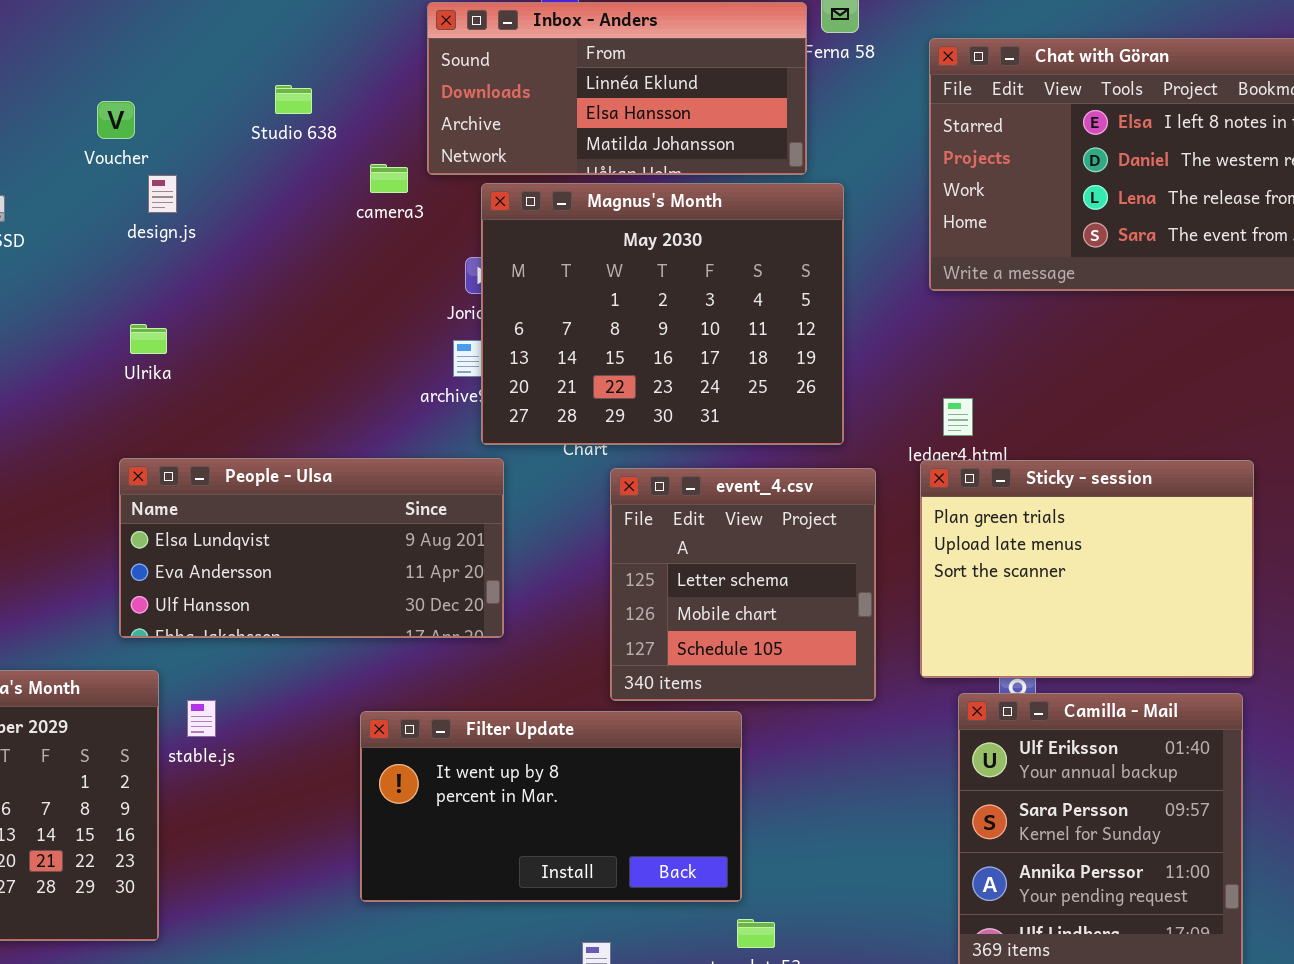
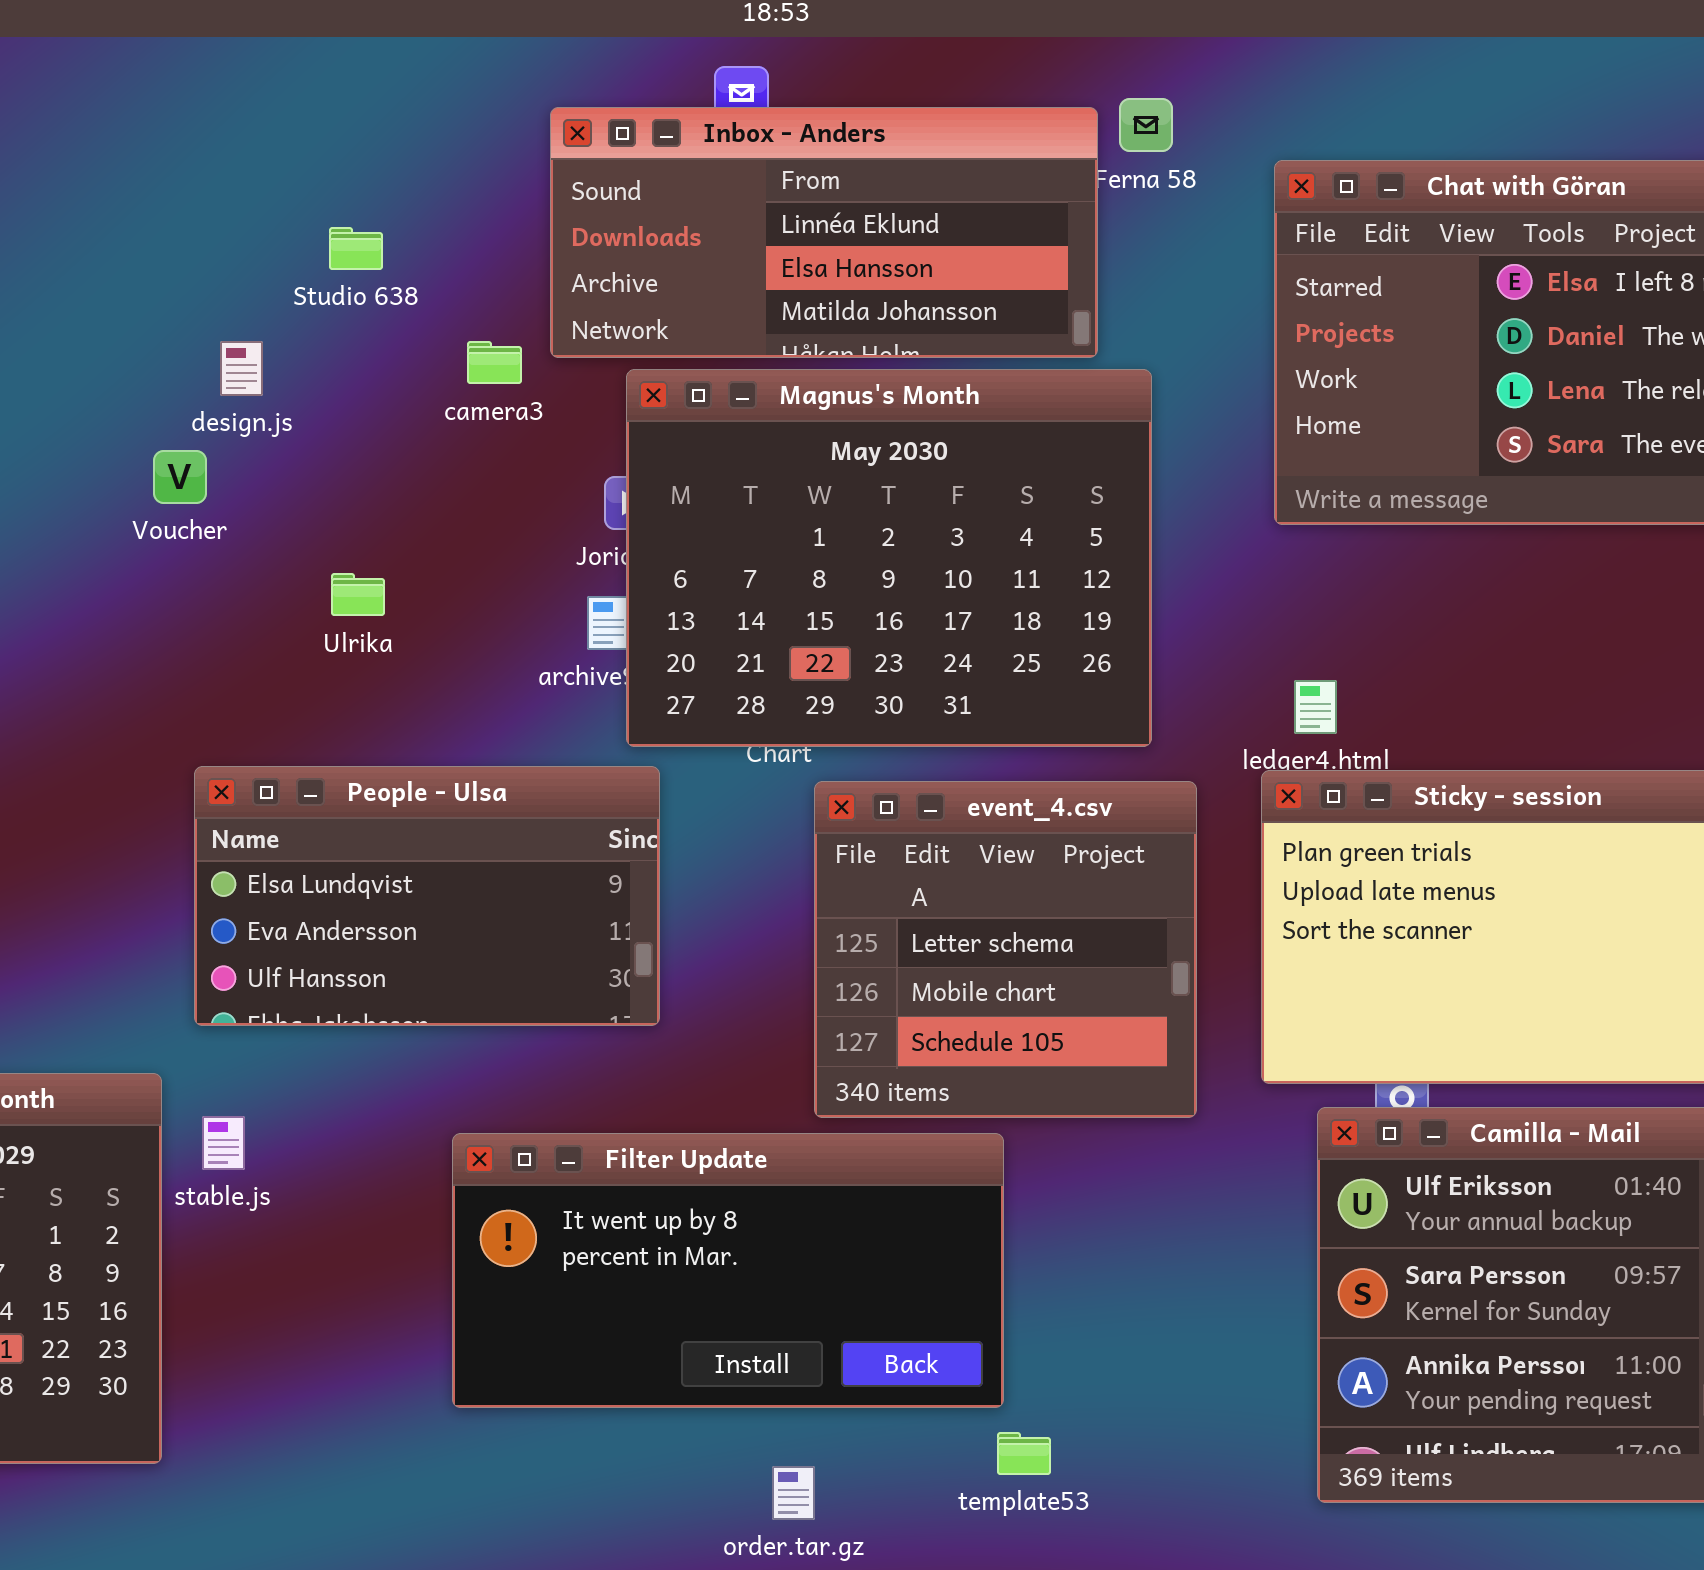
Voucher: [97,101,135,139] -> [153,450,207,504], moved
design.js: [148,175,177,213] -> [220,341,263,396], moved
Ulrika: [130,324,167,354] -> [331,573,385,616], moved
People - Ulsa: [119,458,504,638] -> [194,766,660,1026], resized

